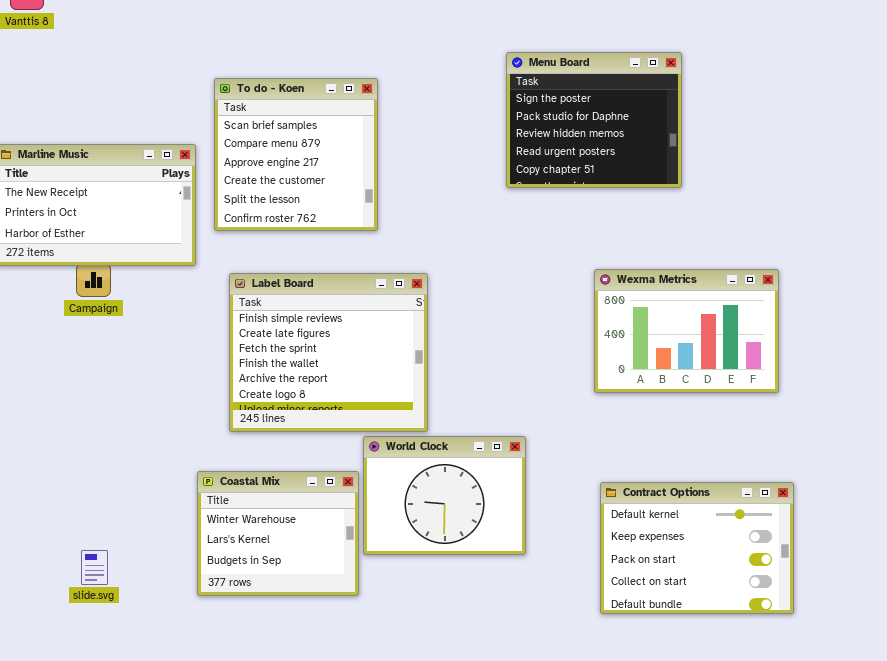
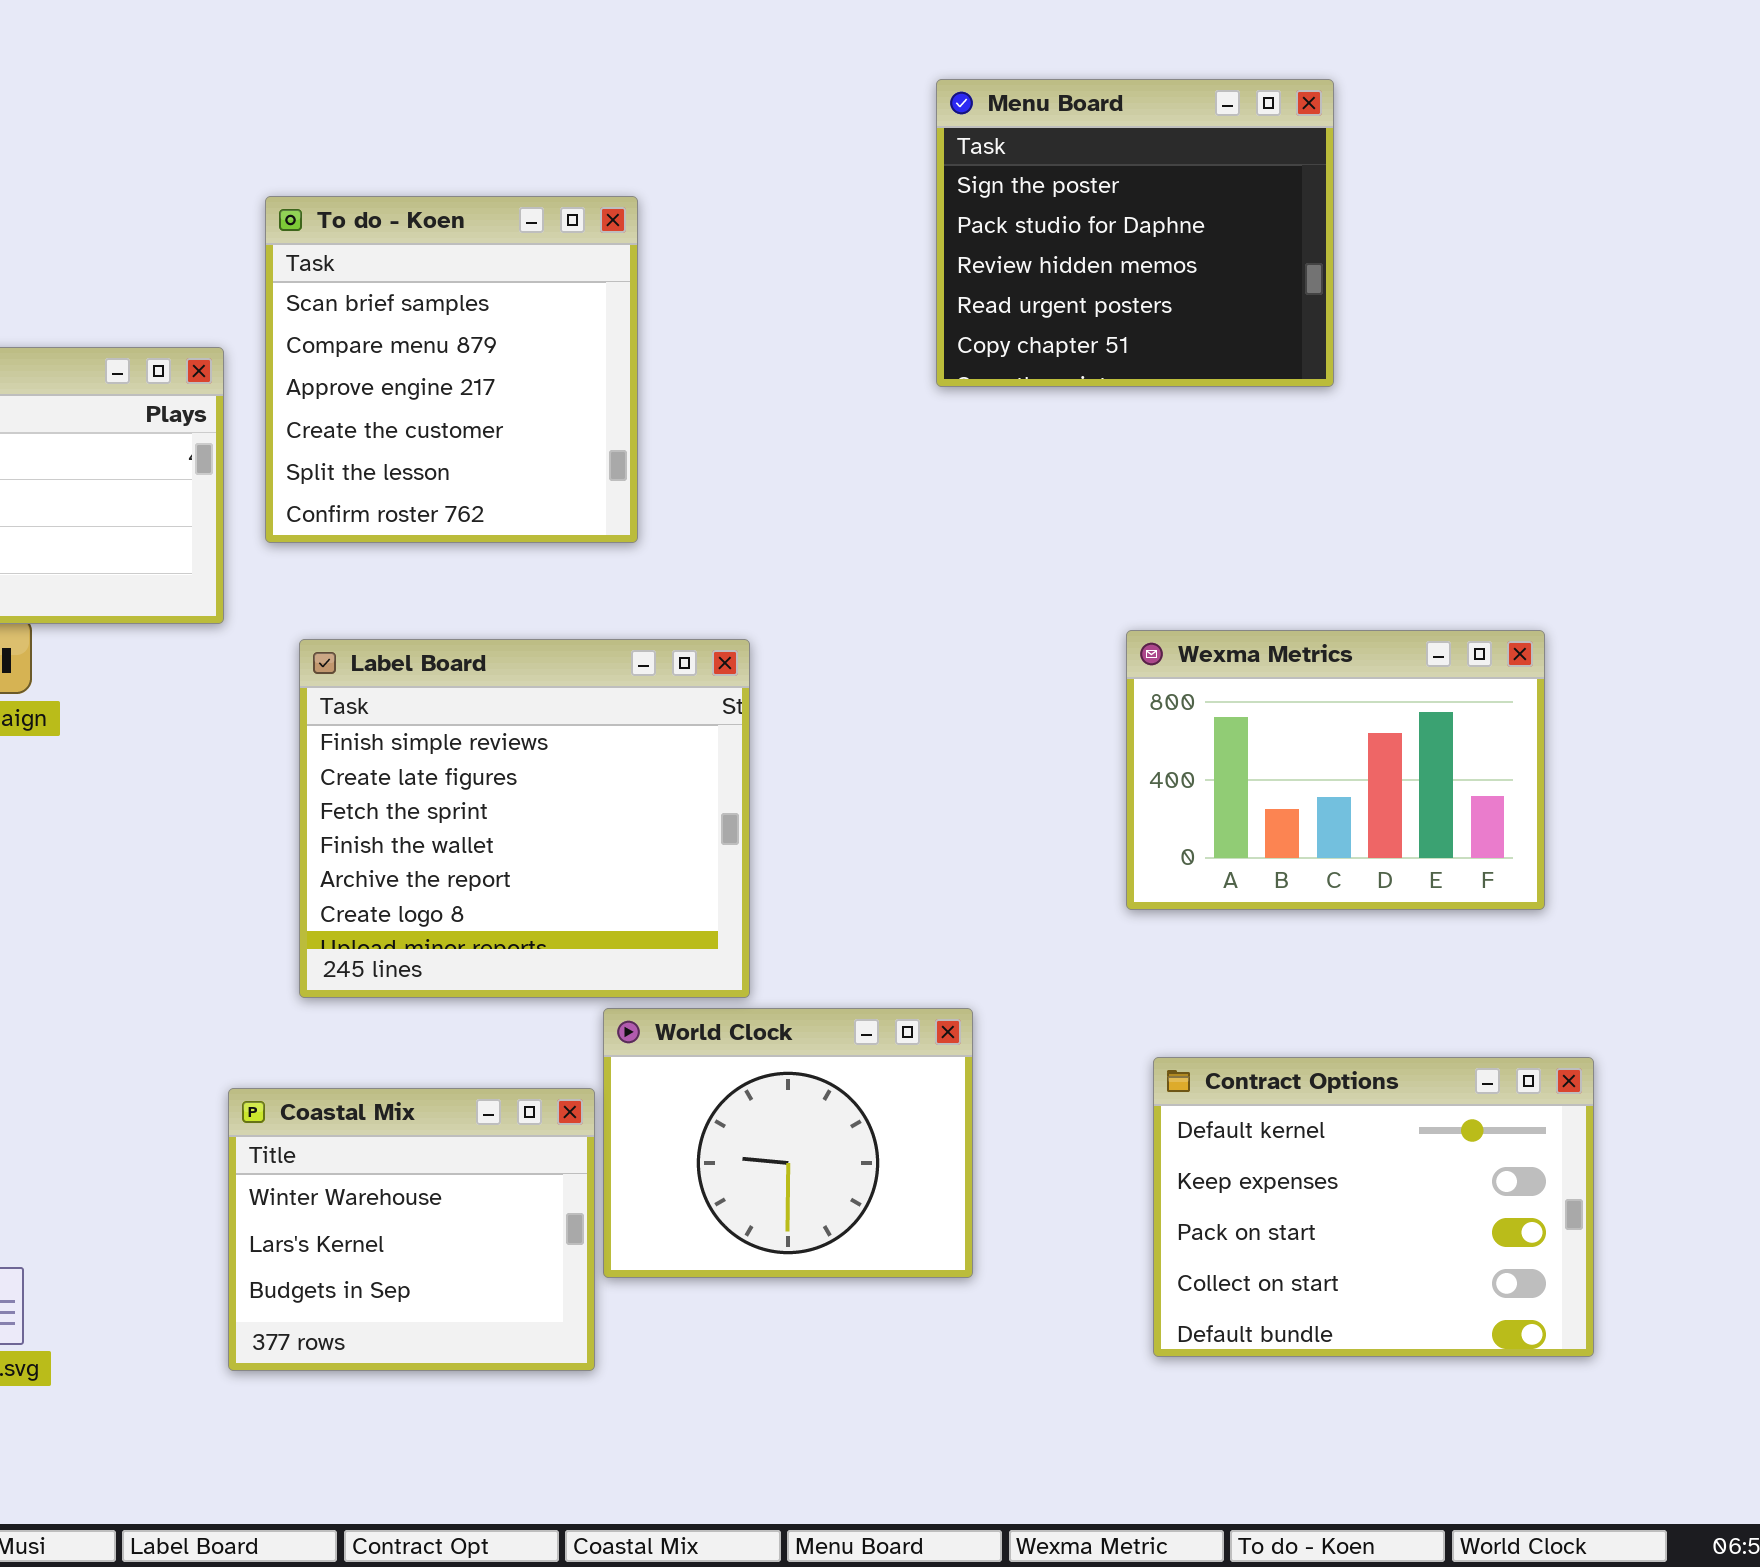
Menu Board: [506,52,682,188] -> [936,79,1334,387], moved
Contract Options: [600,482,794,614] -> [1153,1057,1594,1357], moved

